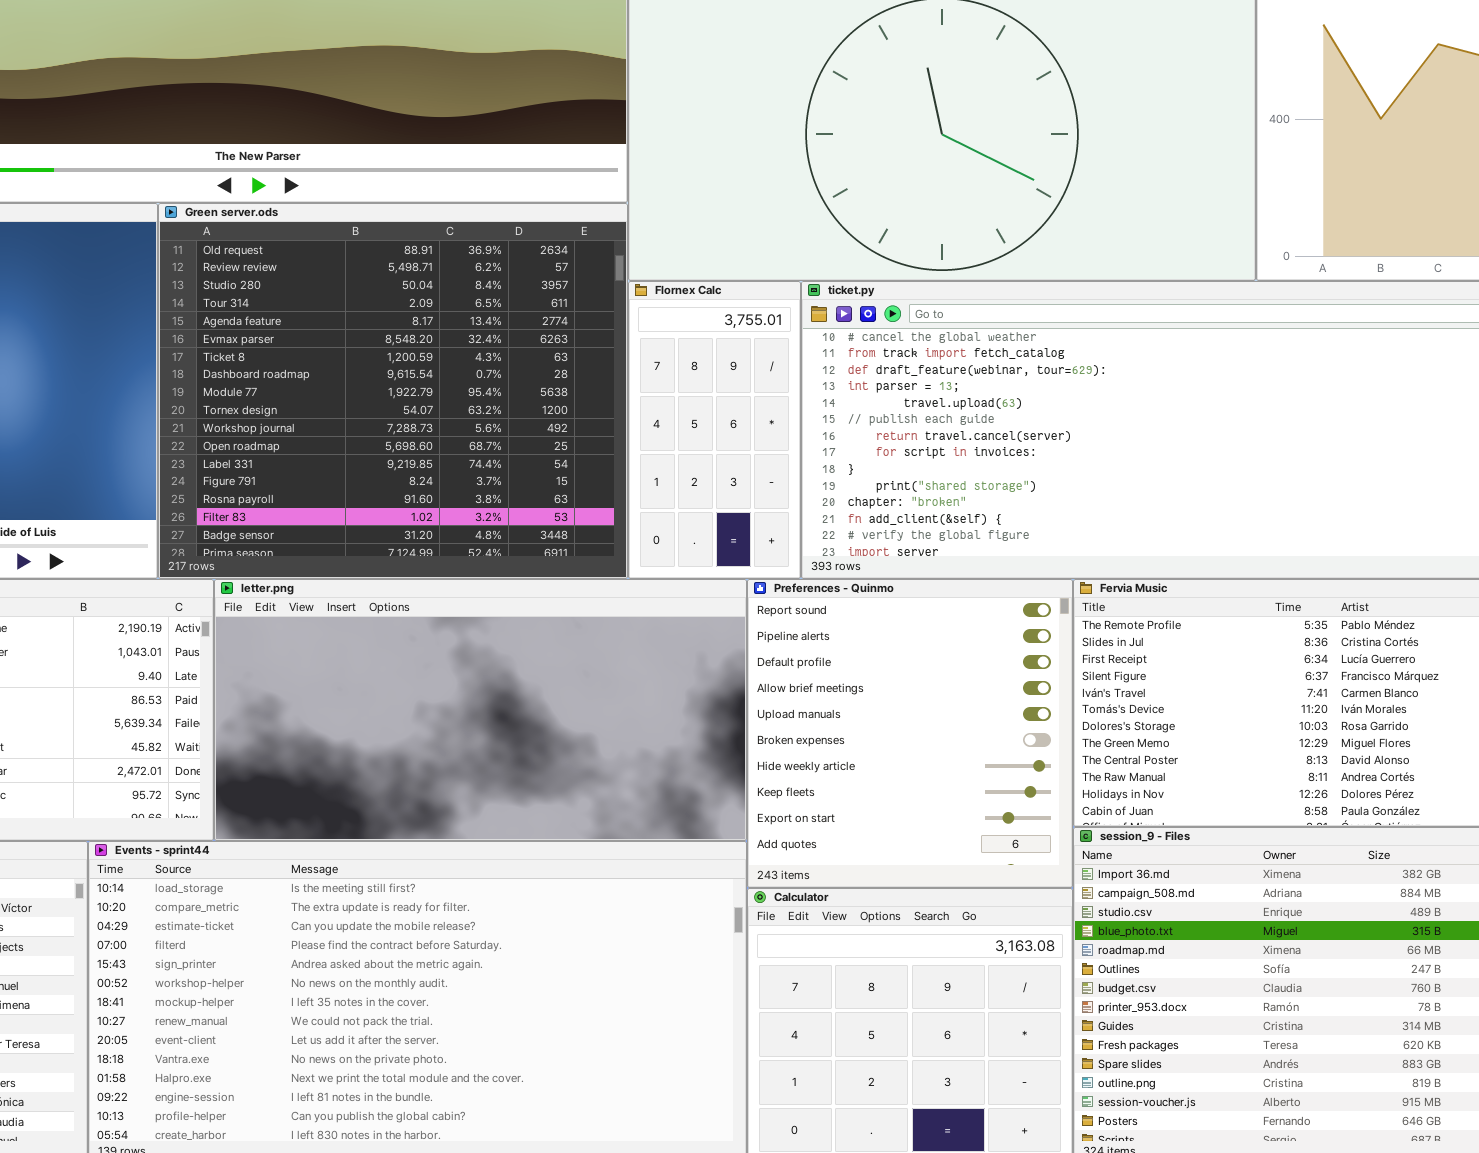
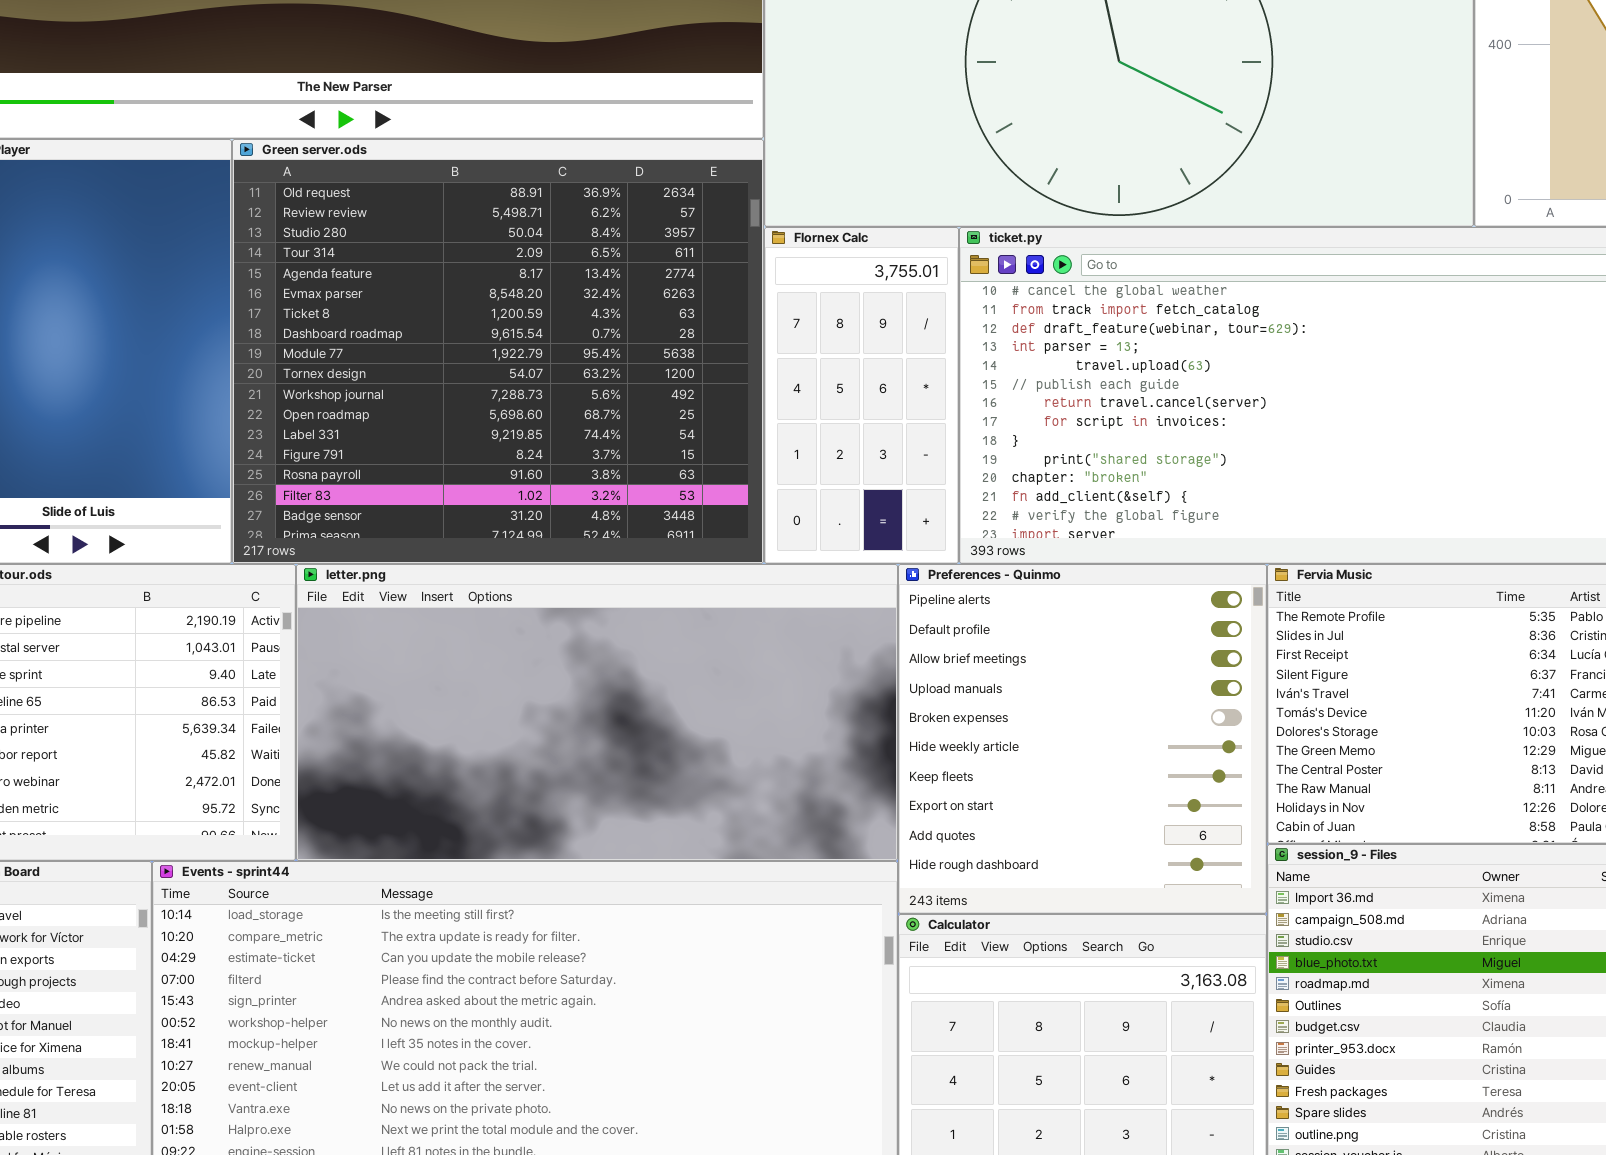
Preferences - Quinmo: [747,579,1073,888] -> [898,564,1267,914], scrolled down 1 row

